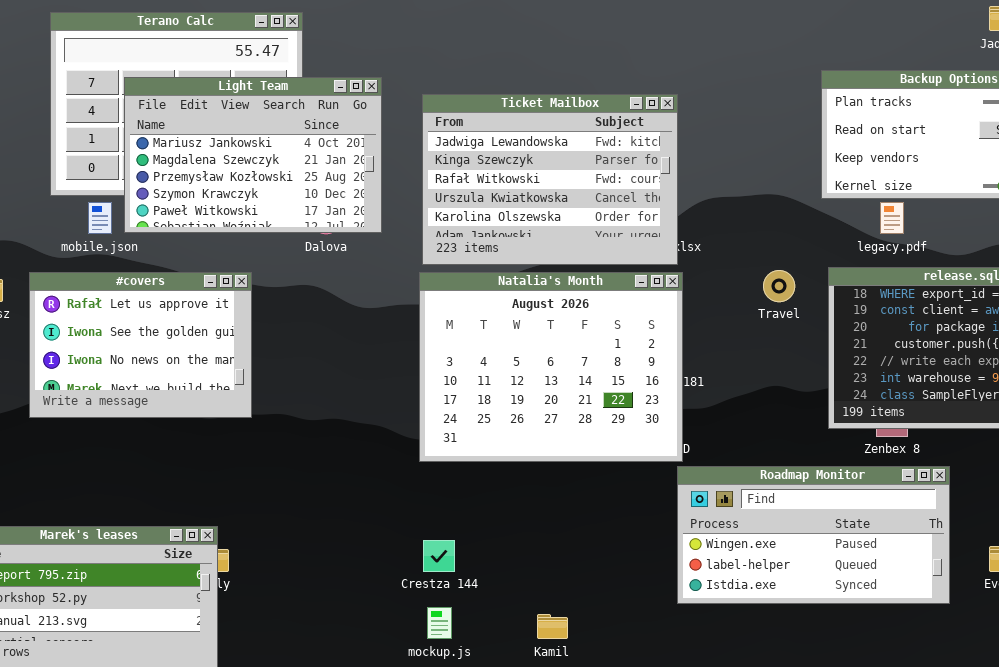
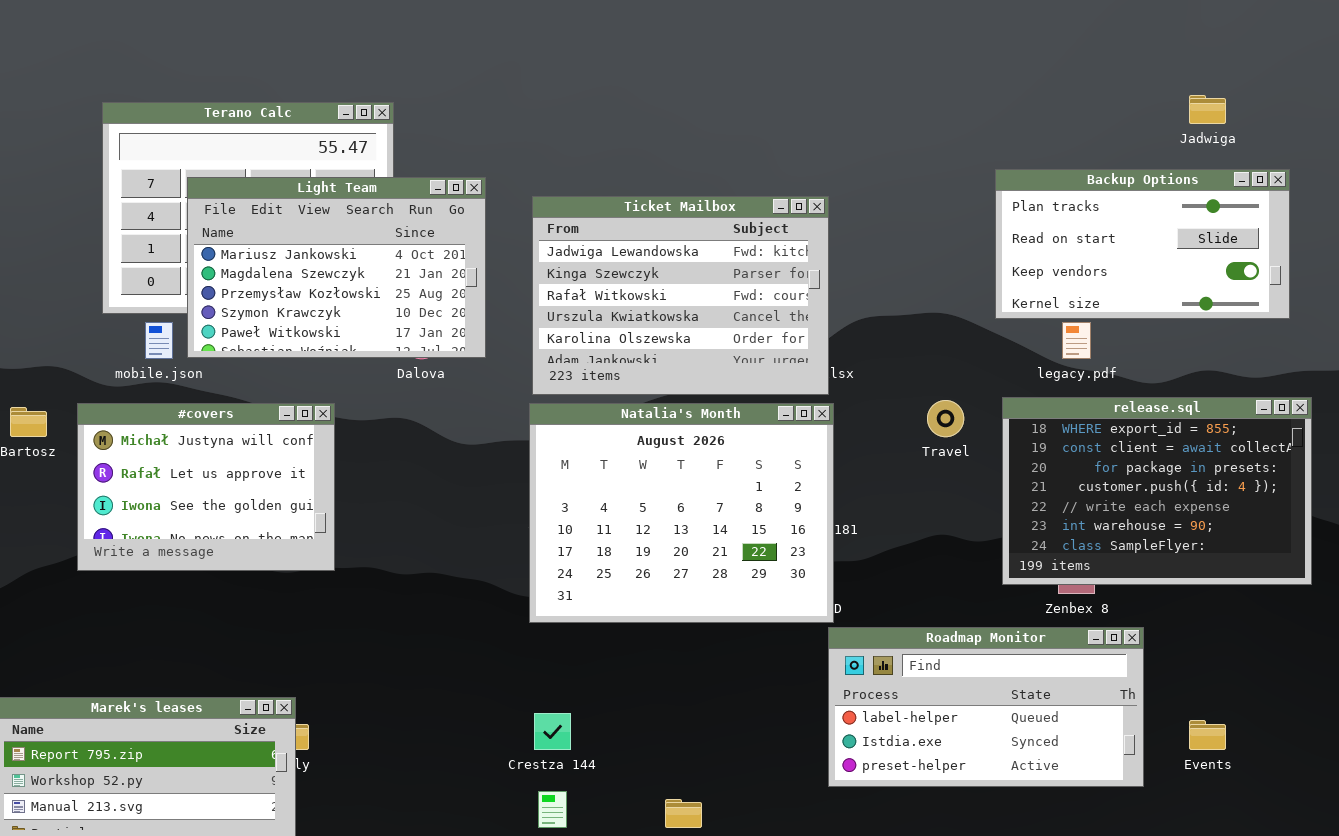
#covers: [29,272,252,418] -> [77,403,335,571], scrolled up 1 row
Roadmap Monitor: [677,466,950,604] -> [828,627,1144,787], scrolled down 1 row

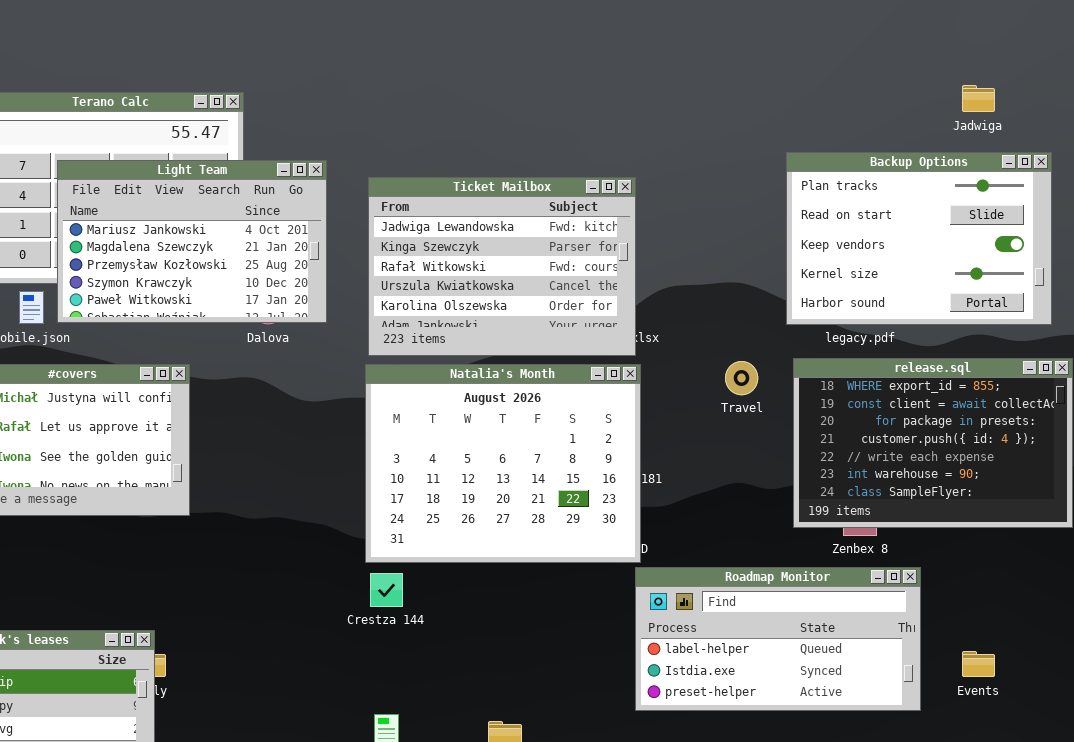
Backup Options: [995,169,1290,319] -> [786,152,1052,325], resized
Crestza 144: [534,713,571,750] -> [370,573,403,607], moved

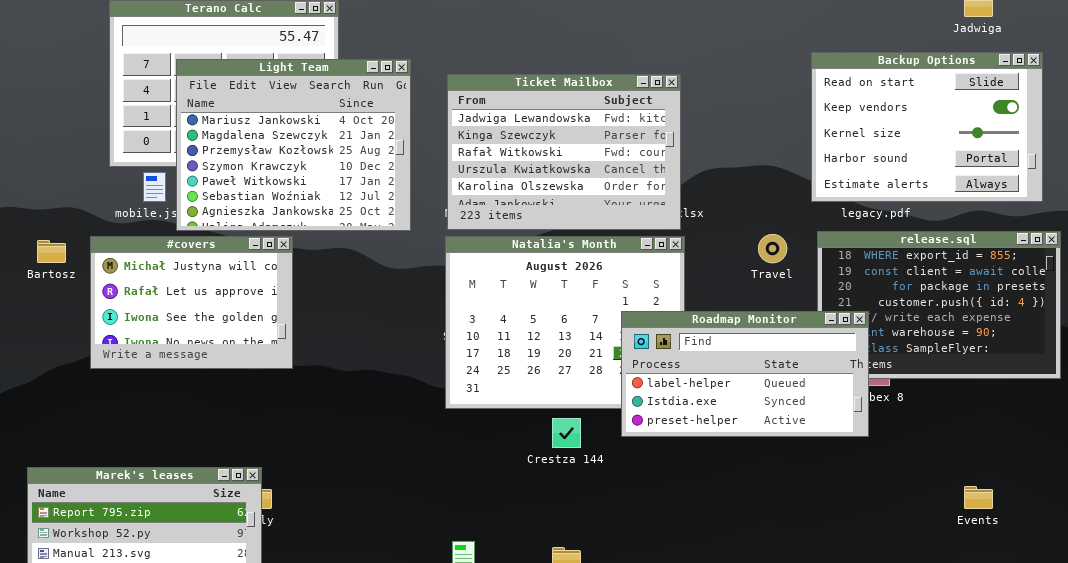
Backup Options: [786,152,1052,325] -> [811,52,1043,202], scrolled down 1 row
Light Team: [57,160,327,323] -> [176,59,411,231], resized
Roadmap Monitor: [635,567,921,711] -> [621,311,869,437], moved
Crestza 144: [370,573,403,607] -> [552,418,581,448], moved

